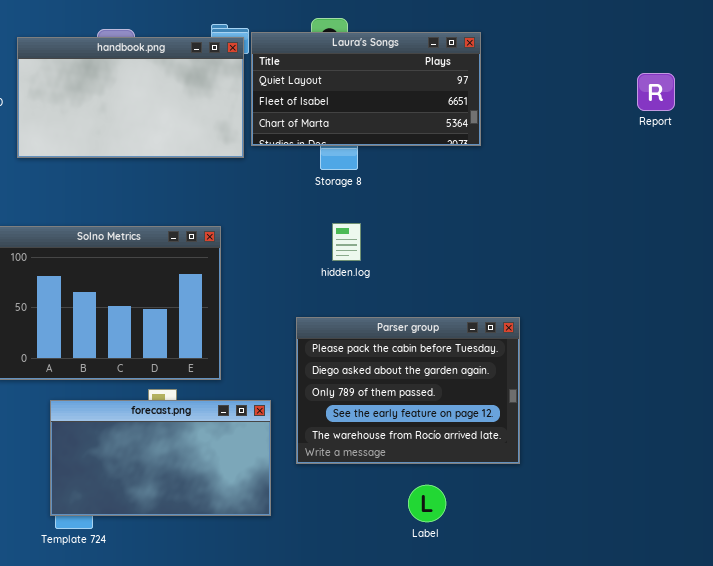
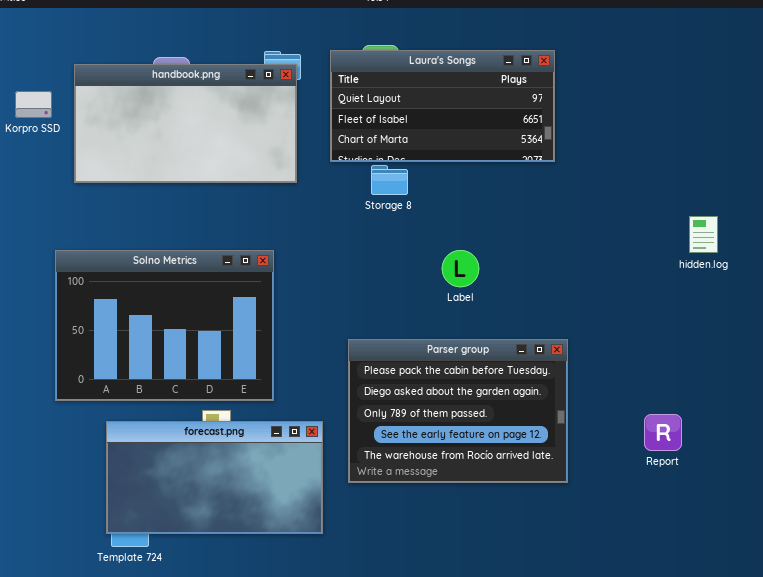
Laura's Songs: [251,32,481,146] -> [330,50,555,162], moved
Report: [637,73,675,111] -> [644,414,682,451], moved
hidden.log: [332,223,361,261] -> [689,216,718,253], moved
Label: [408,485,446,522] -> [442,250,479,287], moved

